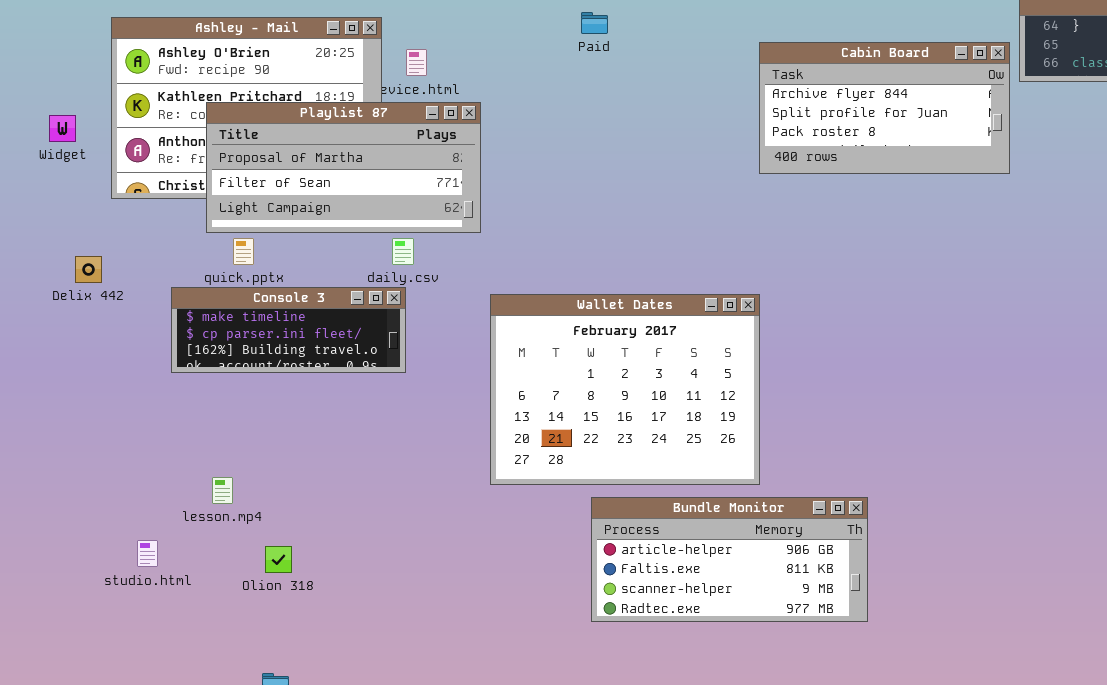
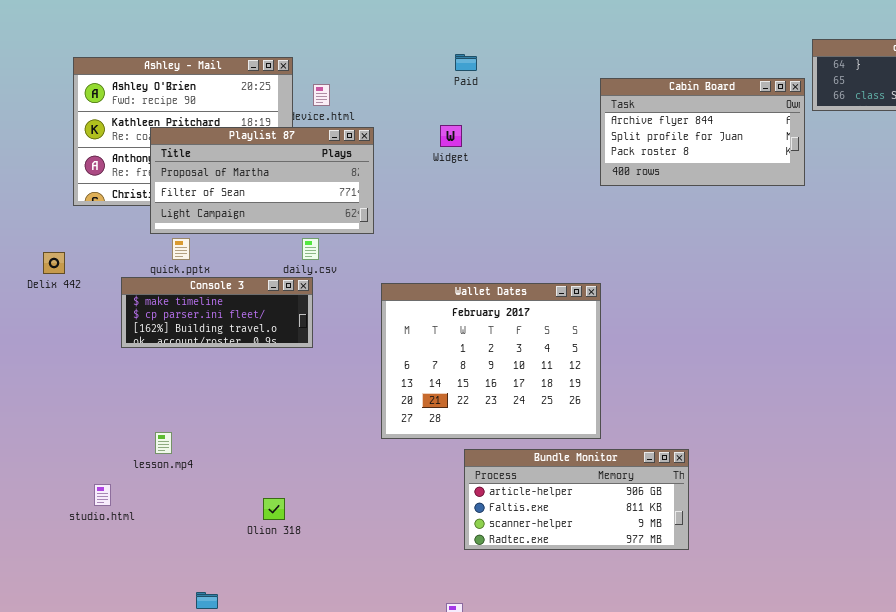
Widget: [49,115,76,142] -> [440,125,462,147], moved
Olion 318: [265,546,292,573] -> [263,498,285,520], moved

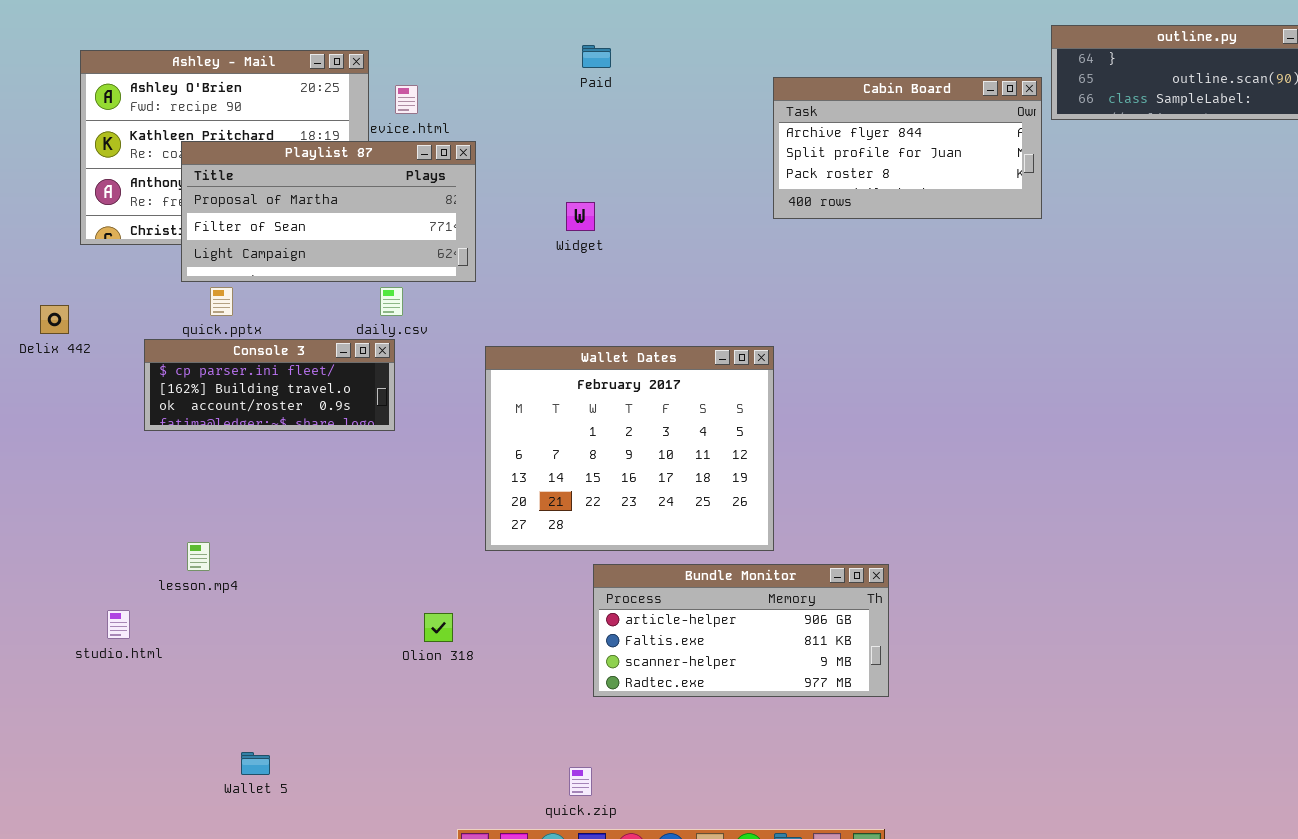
Widget: [440,125,462,147] -> [566,202,595,231], moved
Console 3: [121,277,313,348] -> [144,339,395,431], scrolled down 1 row
Olion 318: [263,498,285,520] -> [424,613,453,642], moved

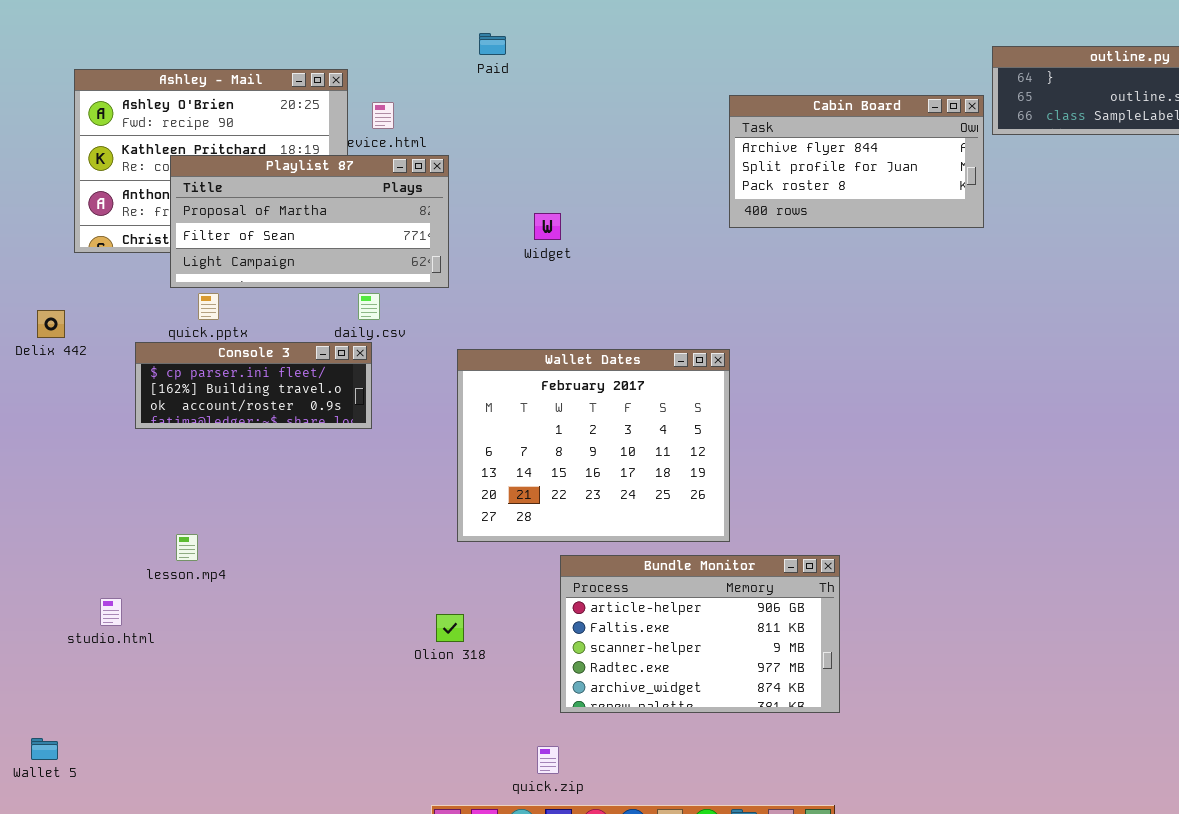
Paid: [582,45,611,68] -> [479,33,506,55], moved
Bundle Monitor: [593,564,889,697] -> [560,555,840,713], resized
Olion 318: [424,613,453,642] -> [436,614,464,642], moved
Wallet 5: [241,752,270,775] -> [31,738,58,760], moved

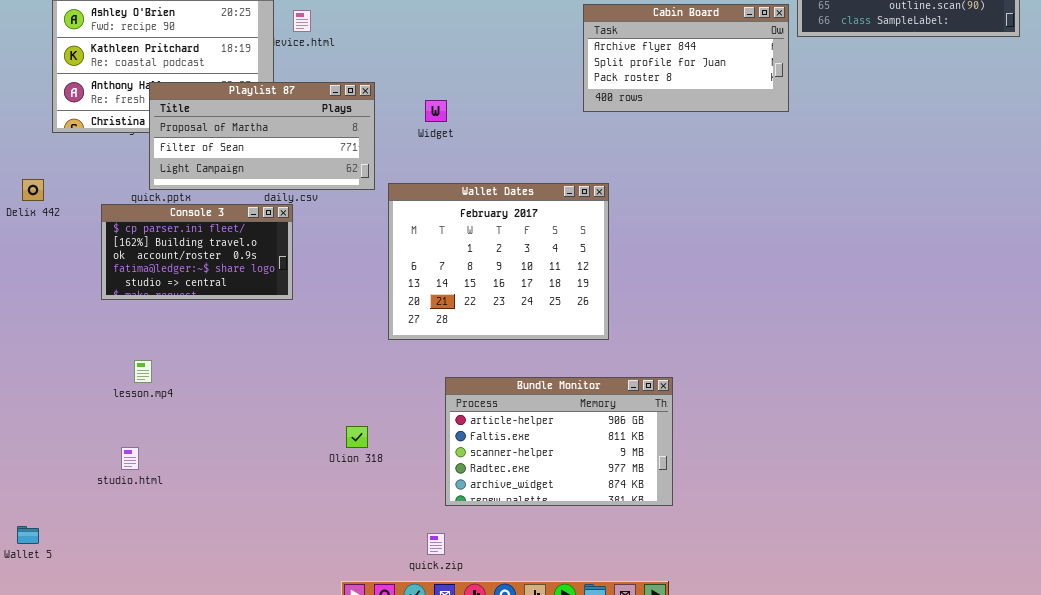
Playlist 87: [170,155,449,288] -> [149,82,375,190], moved
Console 3: [135,342,372,429] -> [101,204,293,300], resized
Wallet Dates: [457,349,730,542] -> [388,183,609,340], moved
studio.html: [100,598,122,626] -> [121,447,139,470], moved

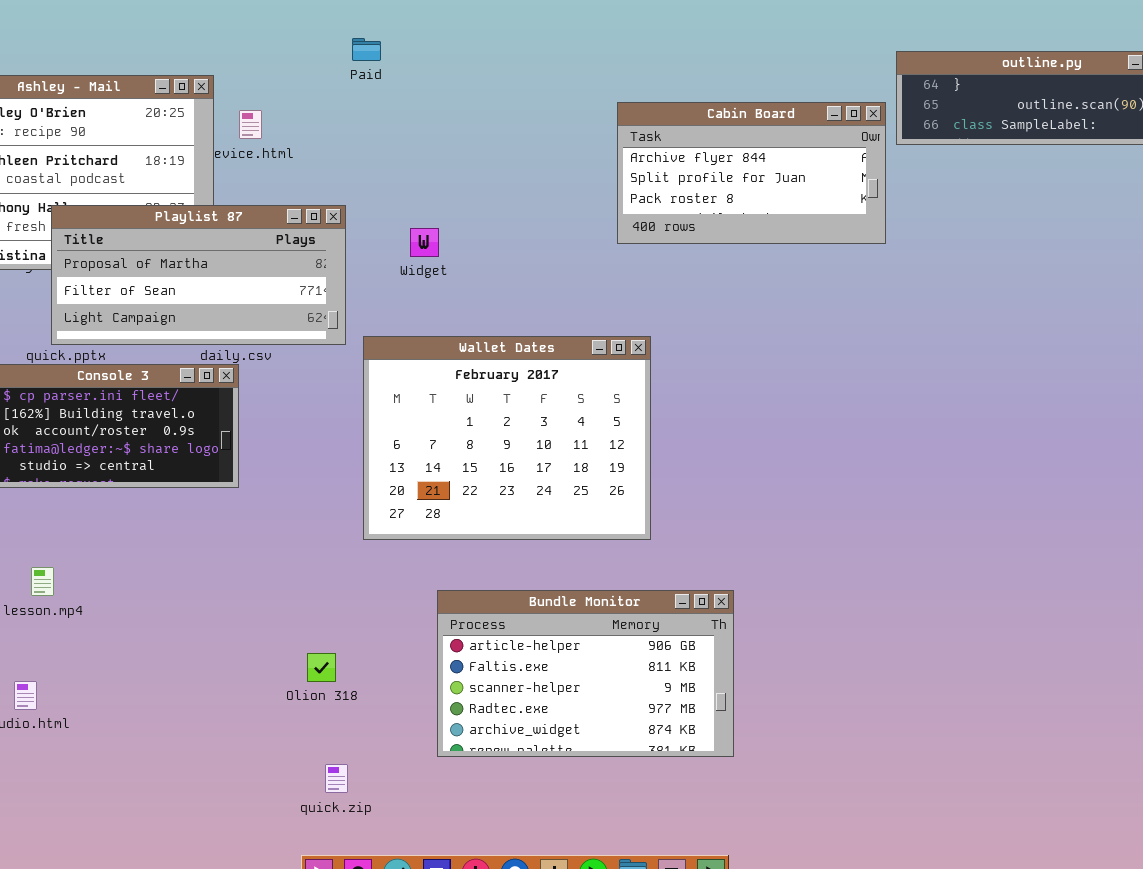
quick.zip: [427,533,445,555] -> [325,764,348,793], moved

